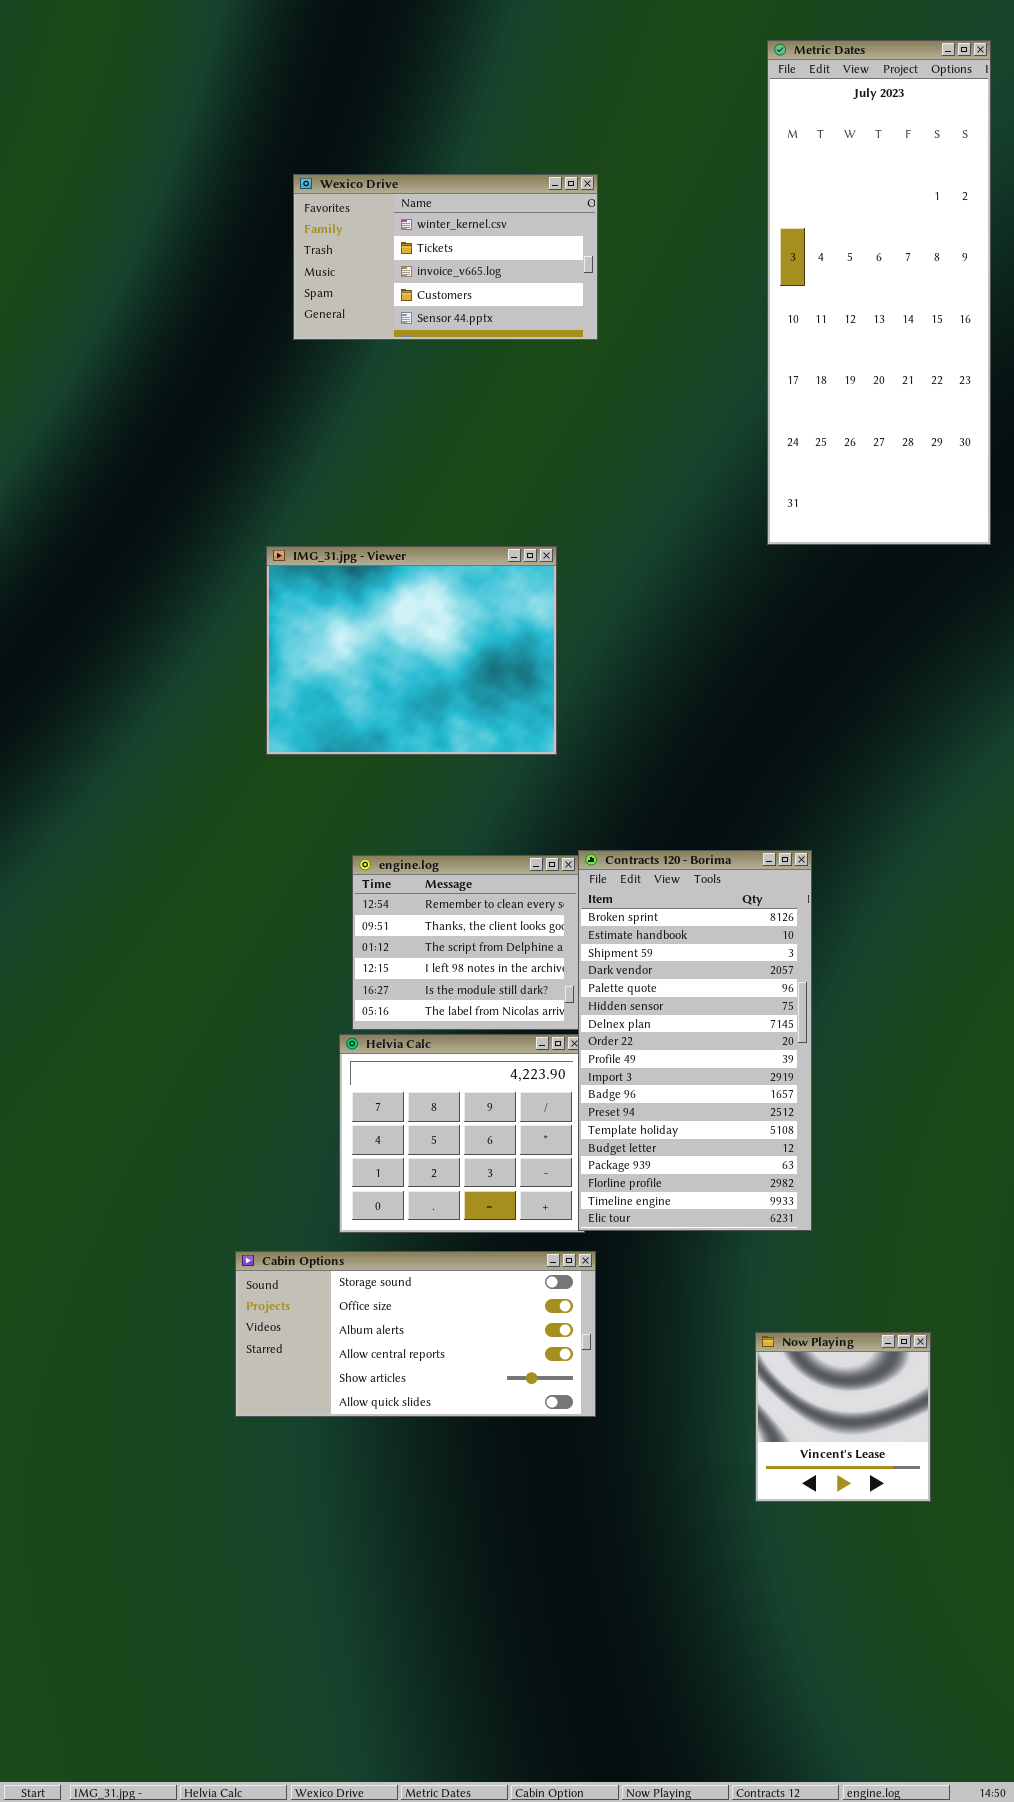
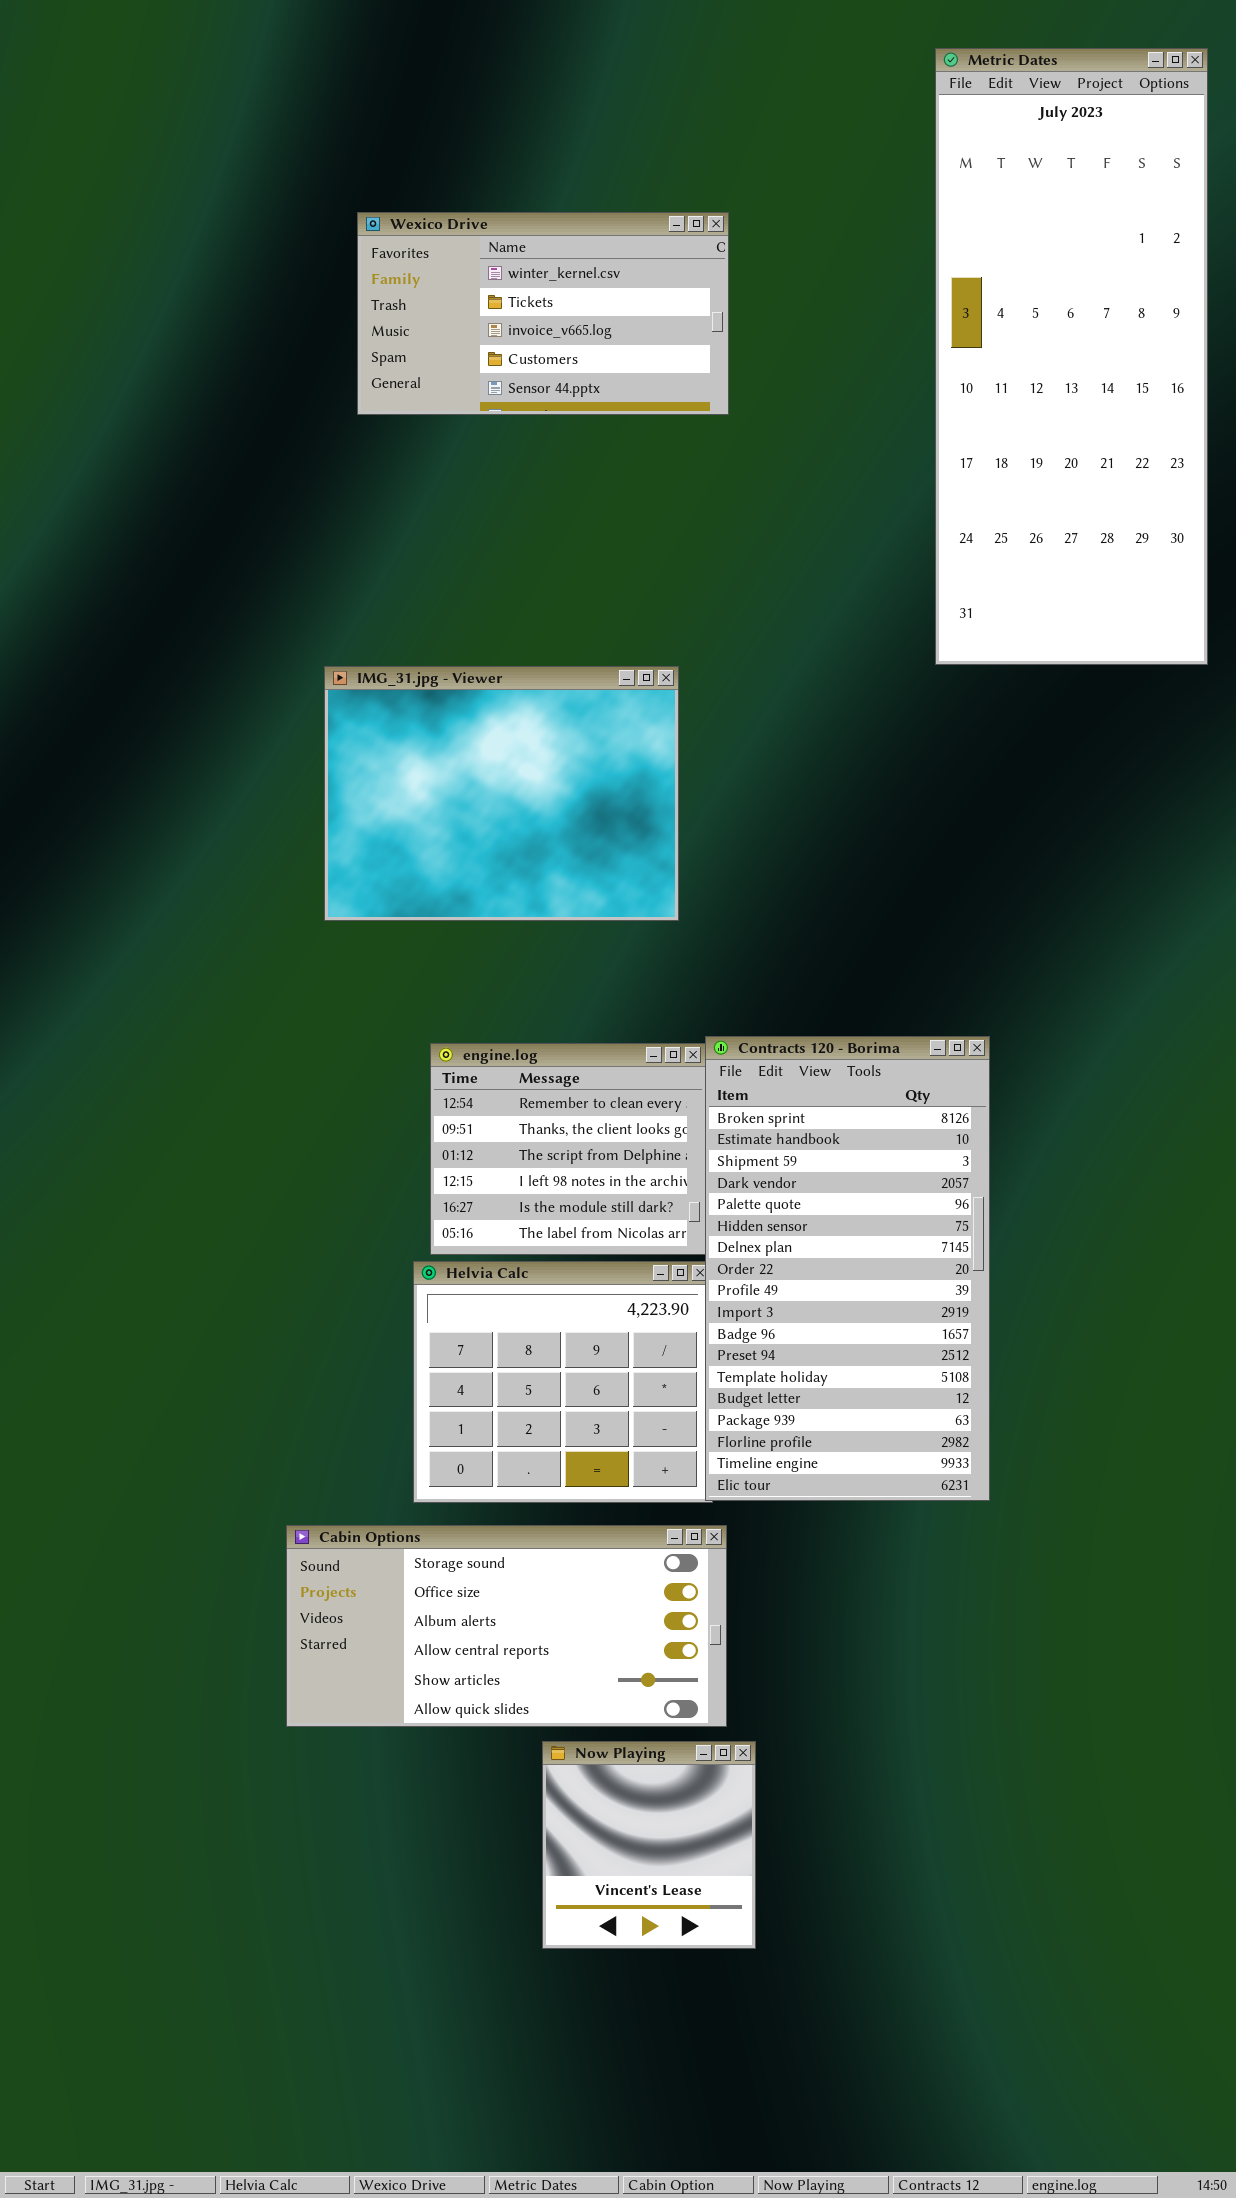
Now Playing: [755,1332,931,1502] -> [542,1741,756,1949], moved

